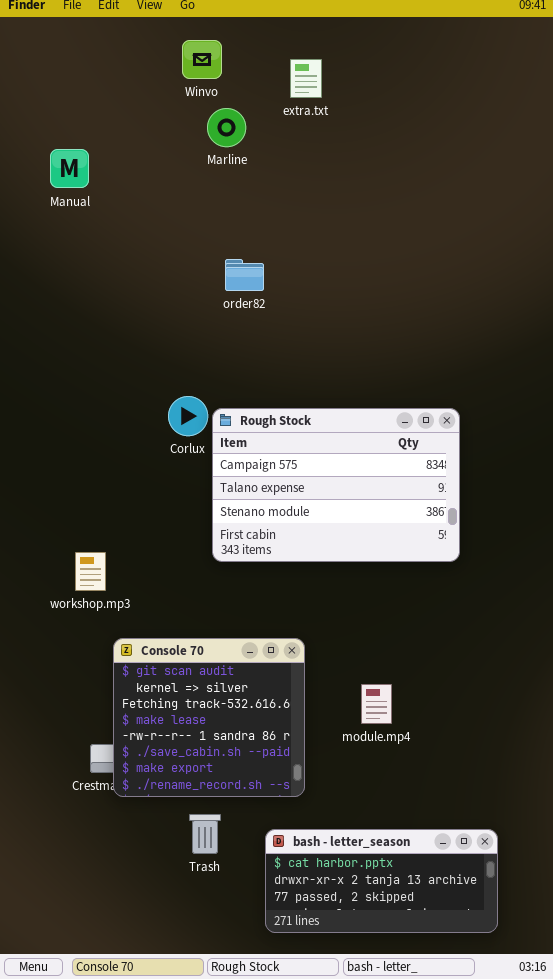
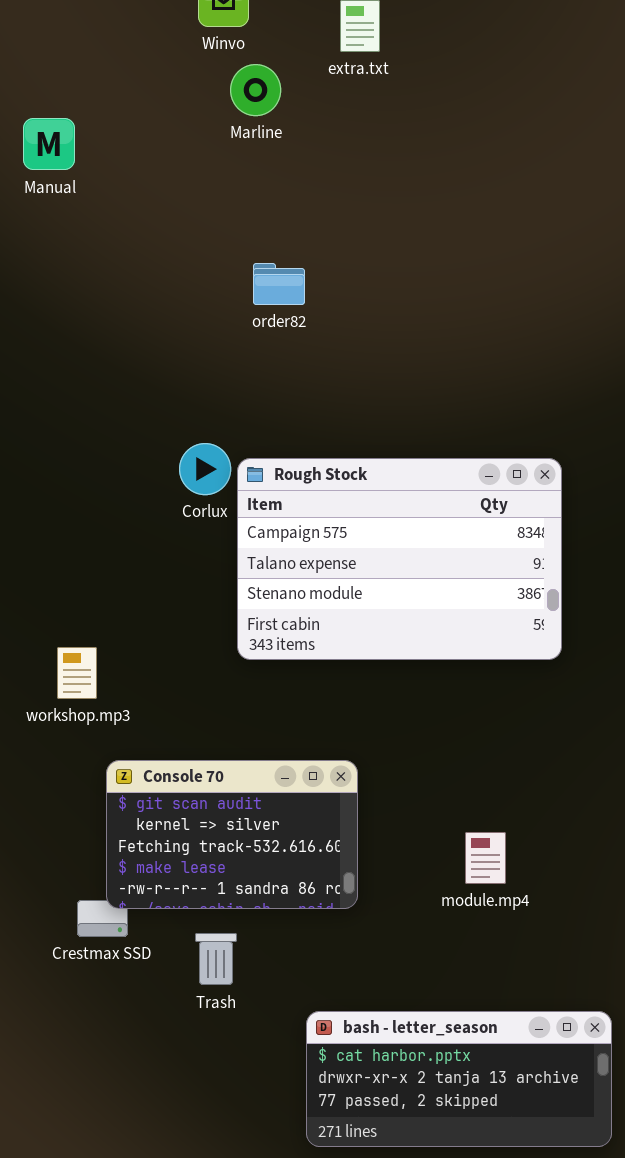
Console 70: [113,638,305,797] -> [106,760,358,909], resized
module.mp4: [361,684,392,724] -> [465,832,506,884], moved
Trash: [189,814,221,854] -> [195,933,237,985], moved

